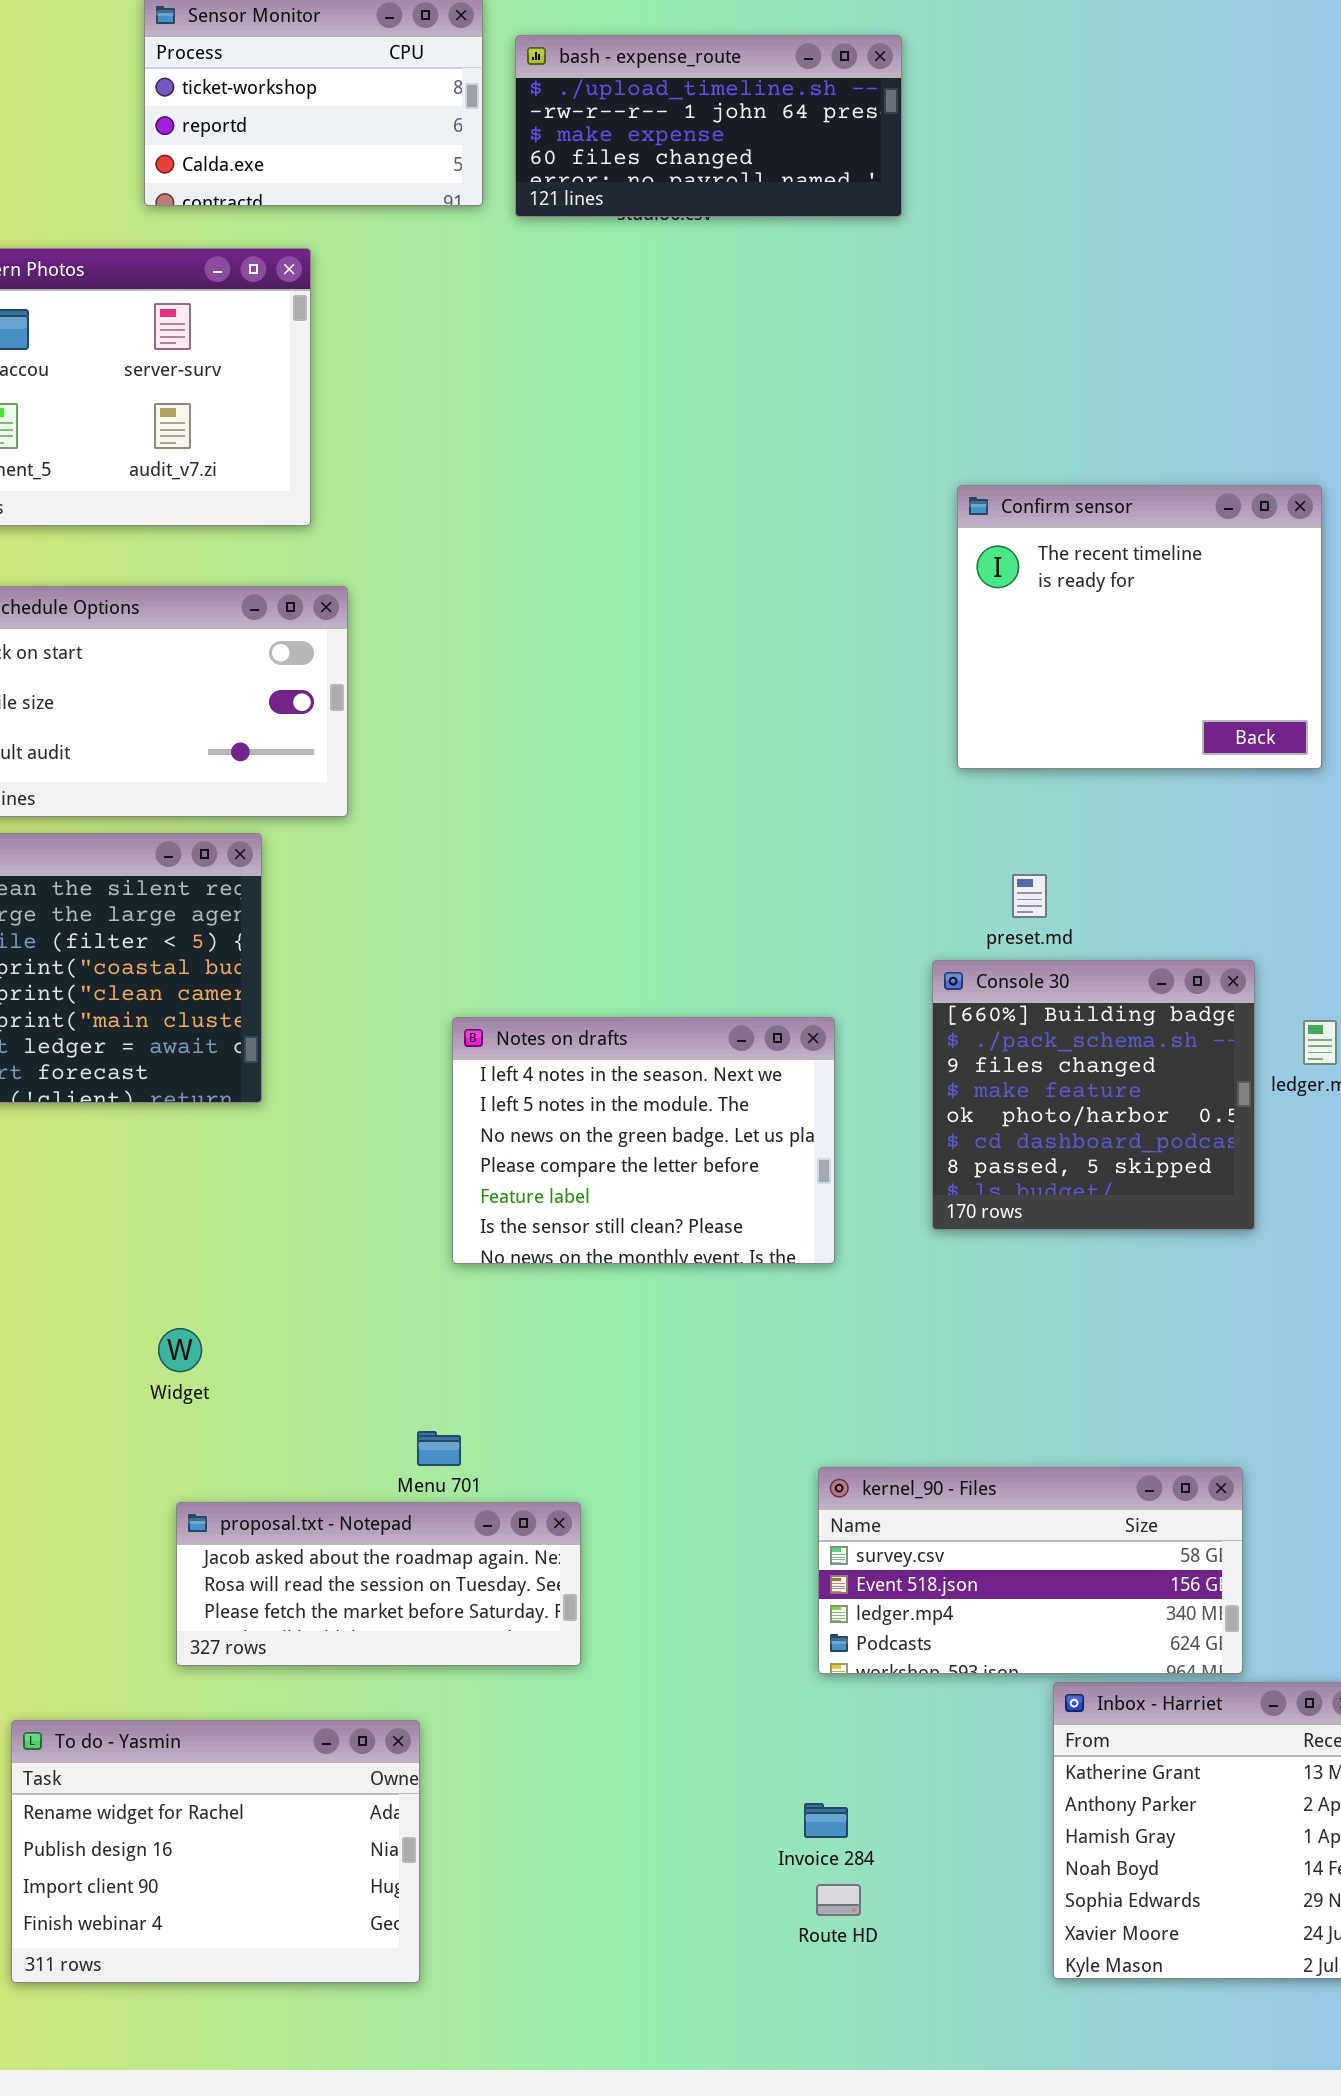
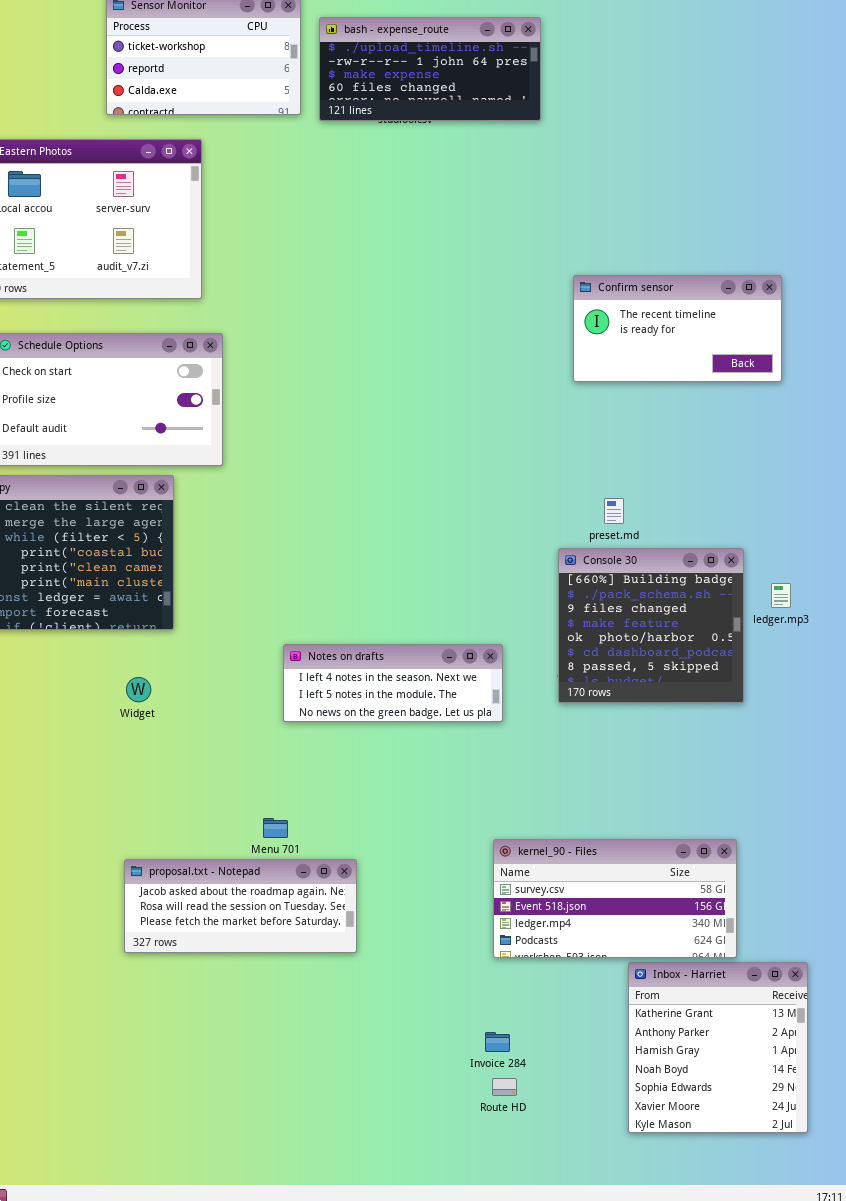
Confirm sensor: [957,485,1322,769] -> [573,275,782,382], resized
Notes on drafts: [452,1017,835,1264] -> [283,644,503,722], resized
Widget: [158,1328,202,1372] -> [126,677,151,702], moved
To do - Yasmin: [11,1720,420,1983] -> none, closed

